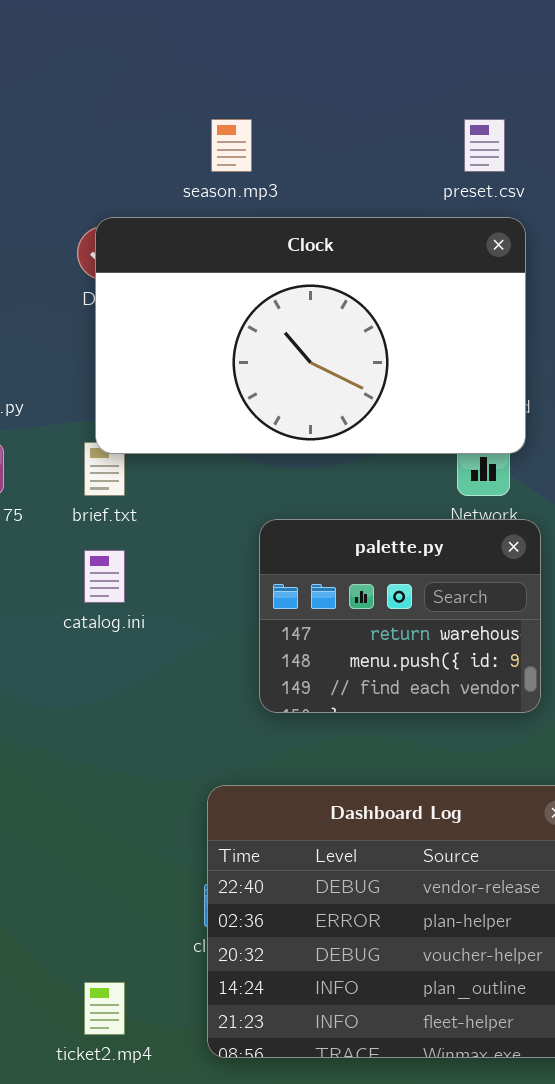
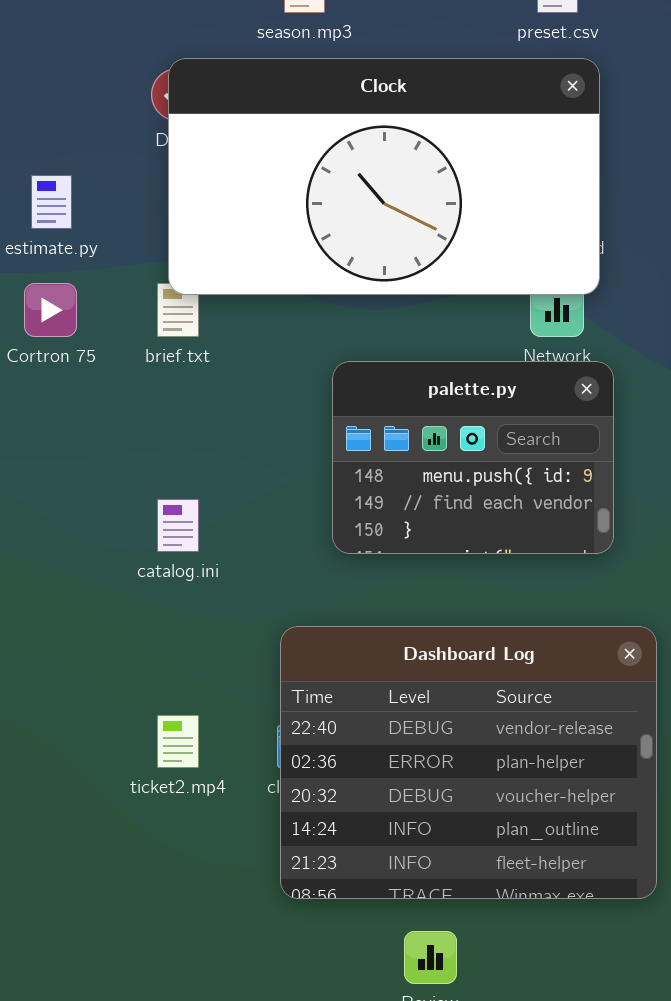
palette.py: [259,519,541,713] -> [332,361,614,554], scrolled down 1 row
catalog.ini: [84,550,125,603] -> [157,499,199,552], moved
ticket2.mp4: [84,982,125,1035] -> [157,715,199,768], moved

